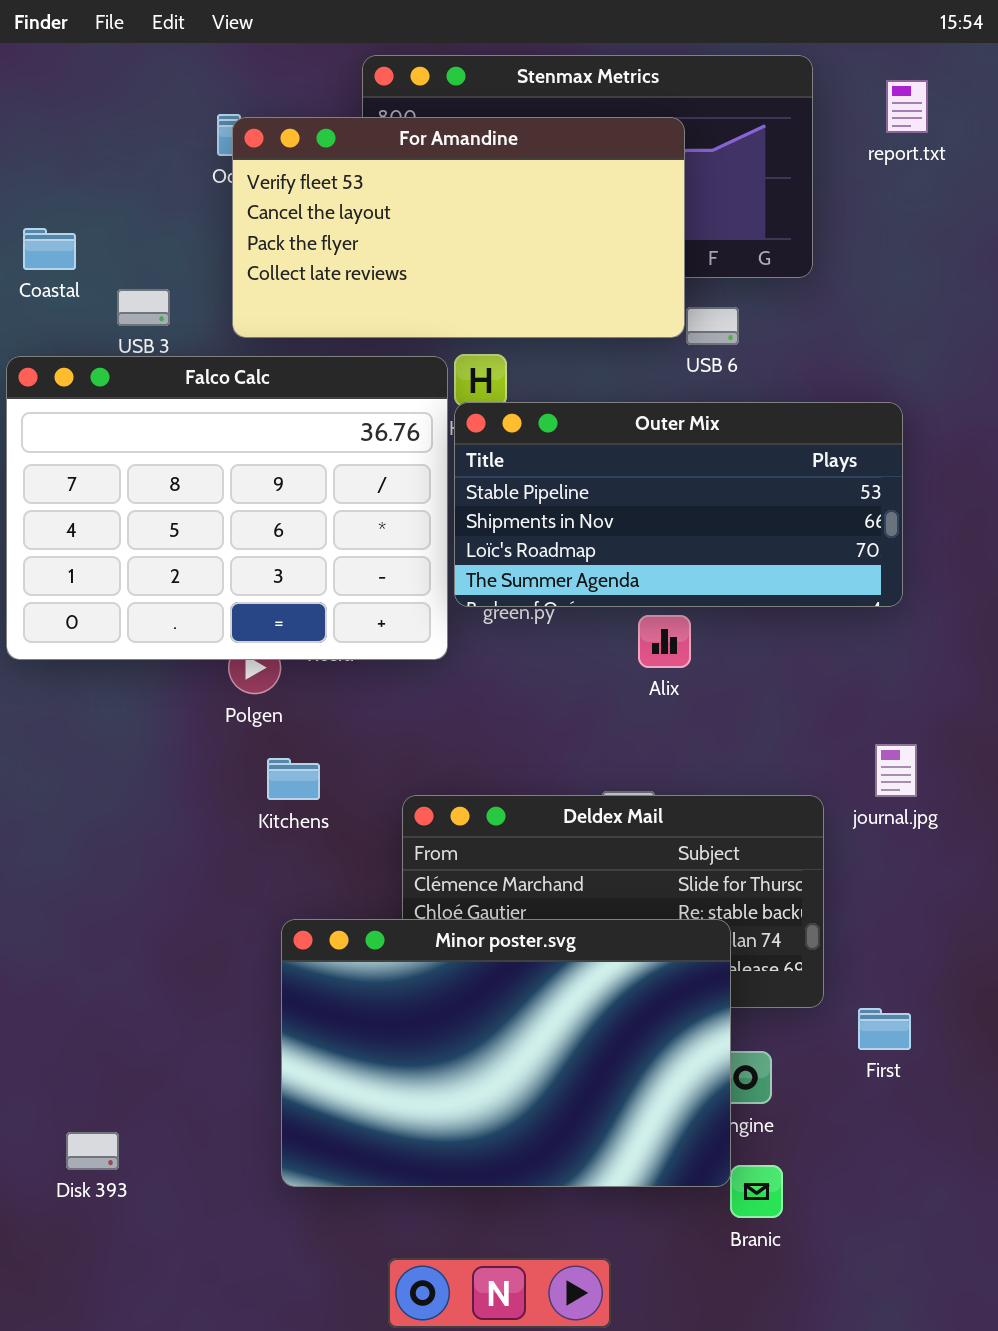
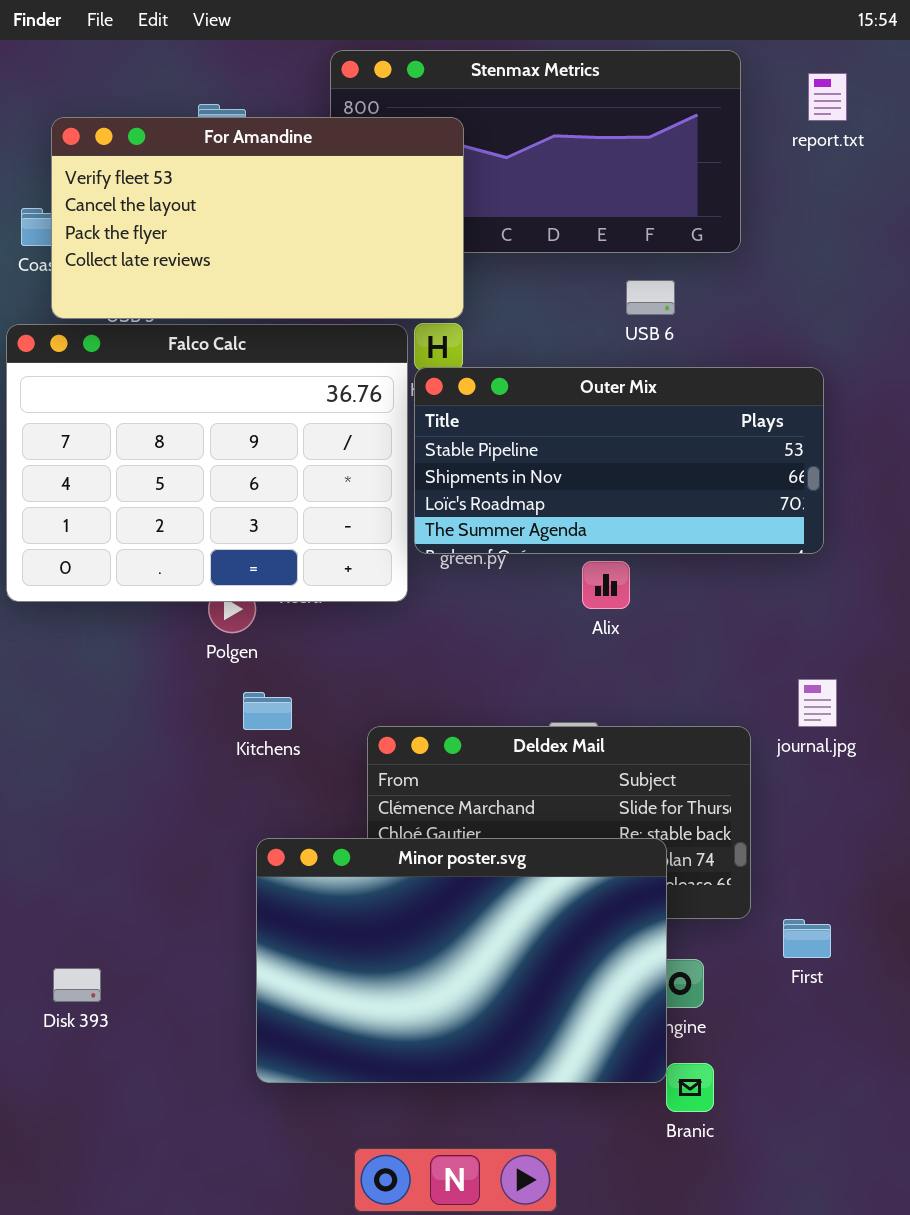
For Amandine: [232,117,685,338] -> [51,117,464,319], moved
Disk 393: [66,1132,119,1170] -> [53,968,101,1002], moved

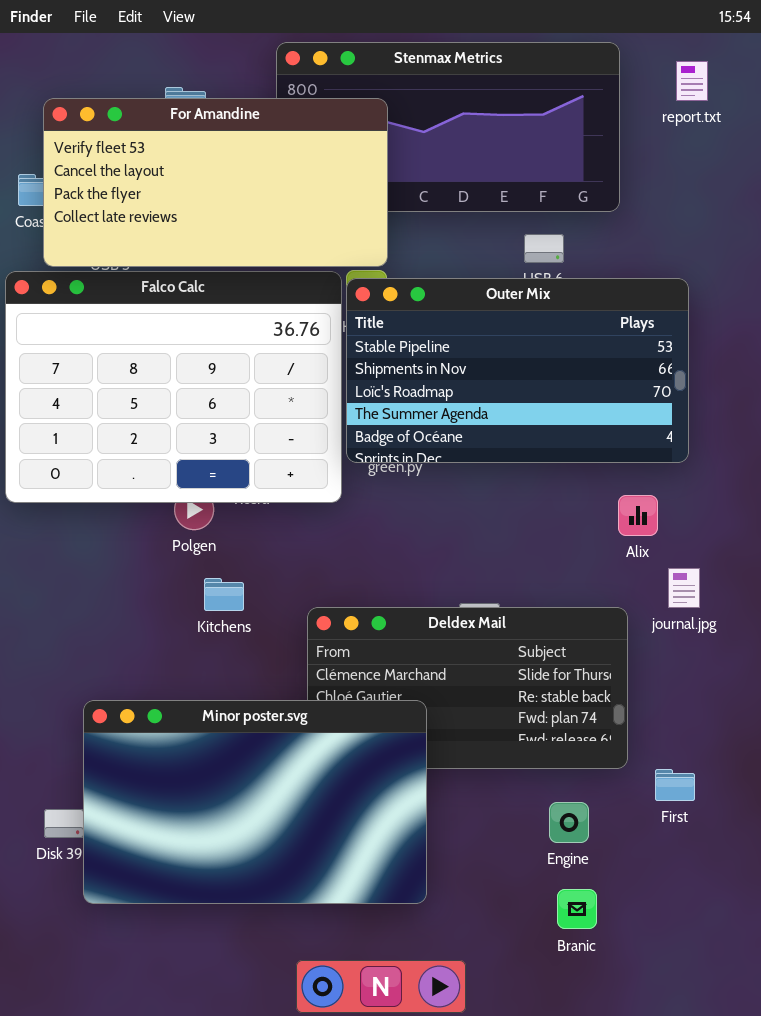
Outer Mix: [414,367,824,554] -> [346,278,689,463], resized
Alix: [582,561,630,609] -> [618,495,658,536], moved
Minor poster.svg: [256,838,667,1083] -> [83,700,427,904], moved

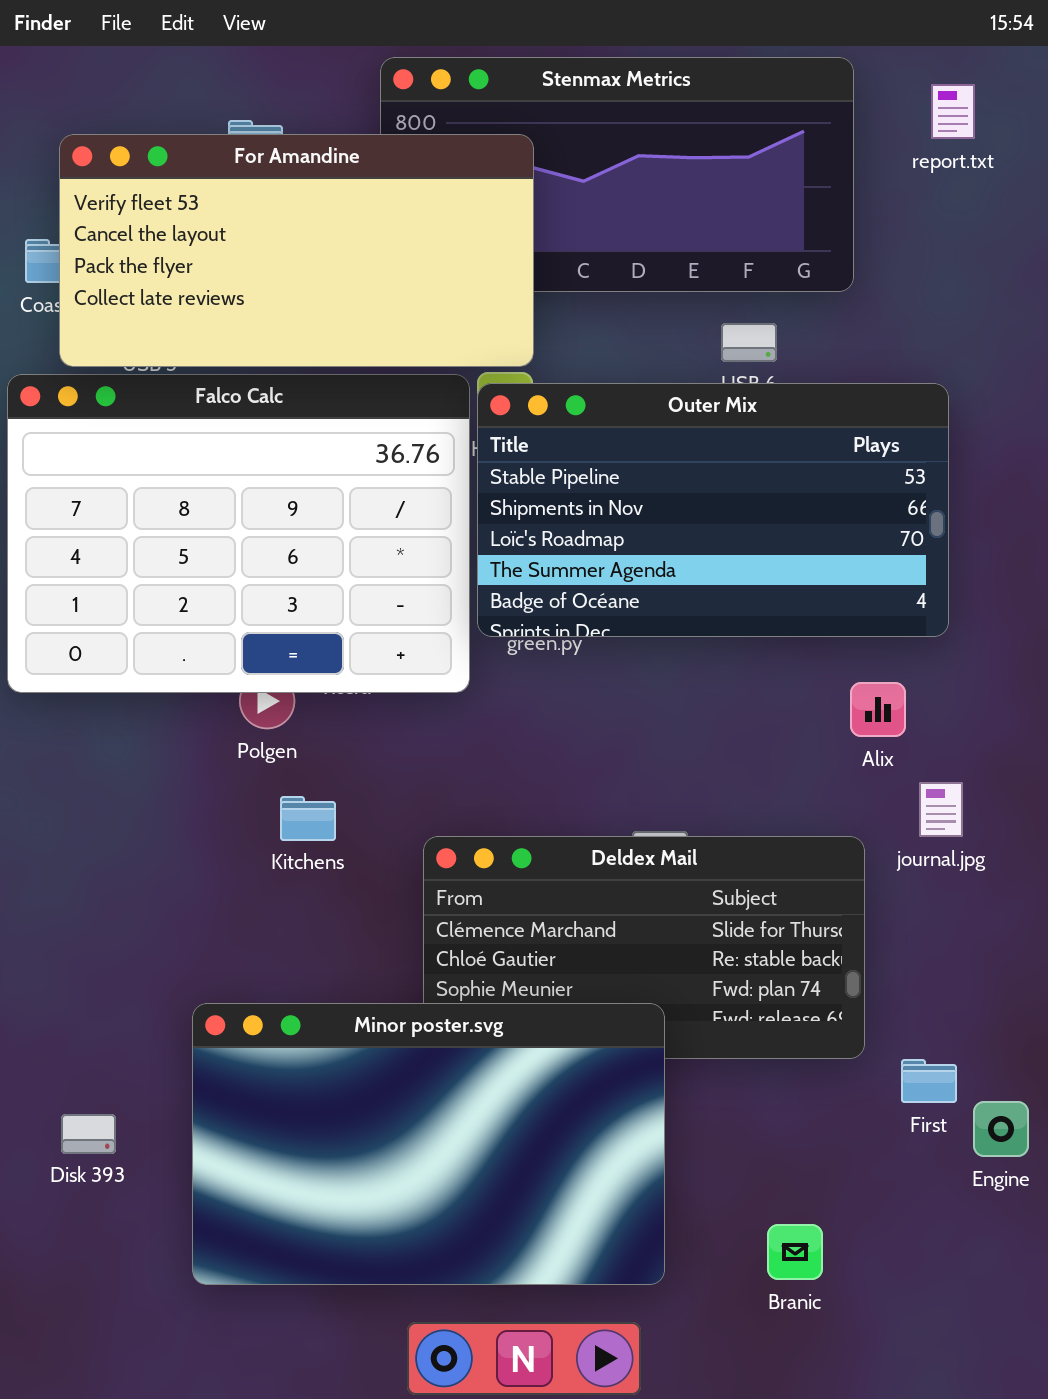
Minor poster.svg: [83,700,427,904] -> [192,1003,665,1285], moved
Engine: [549,802,589,843] -> [973,1101,1029,1157], moved

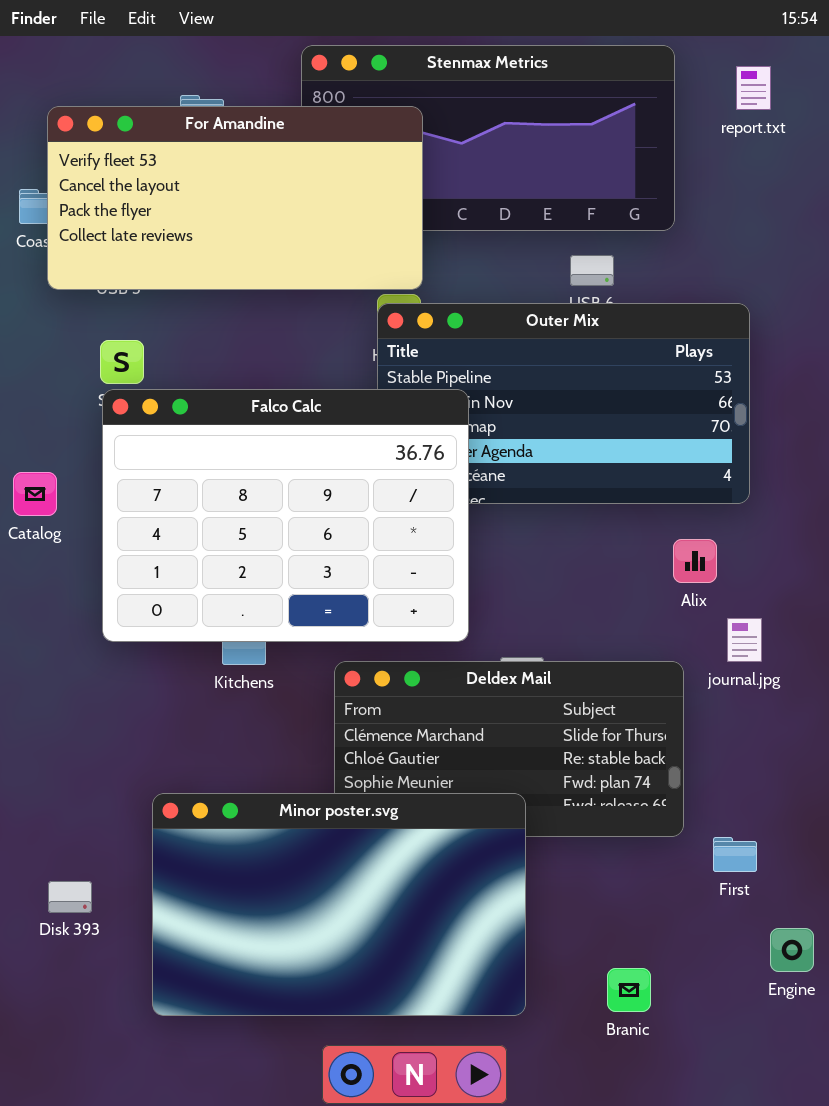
Falco Calc: [7,374,470,693] -> [102,389,469,642], moved
Engine: [973,1101,1029,1157] -> [770,928,814,972], moved

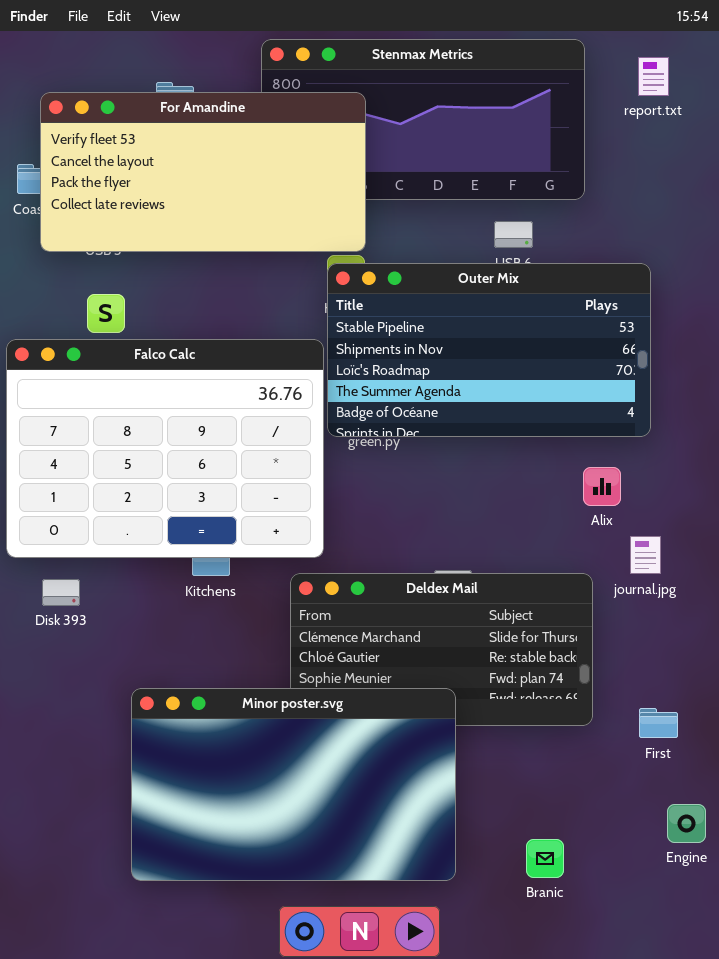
Falco Calc: [102,389,469,642] -> [6,339,324,558], moved
First: [713,837,757,872] -> [639,708,678,738], moved
Disk 393: [48,881,92,913] -> [42,579,80,606], moved

